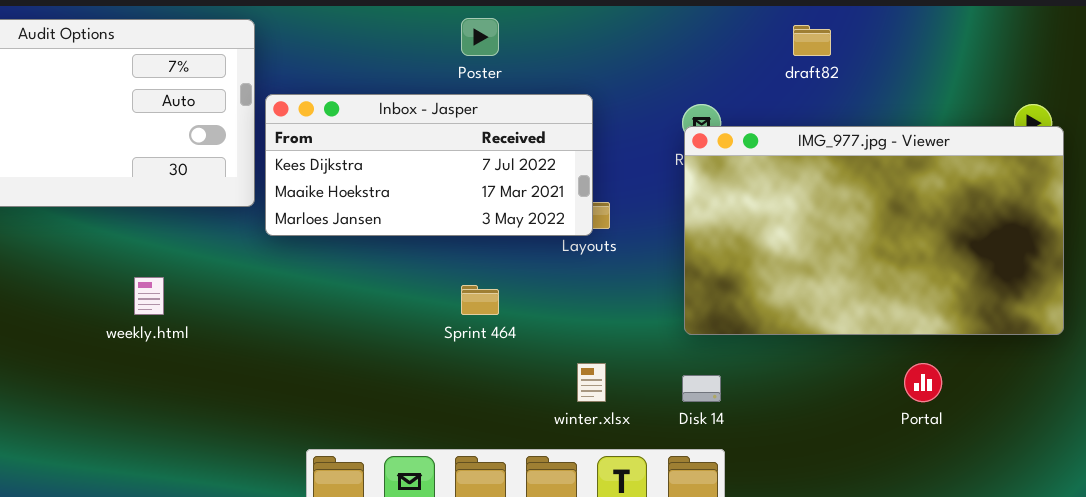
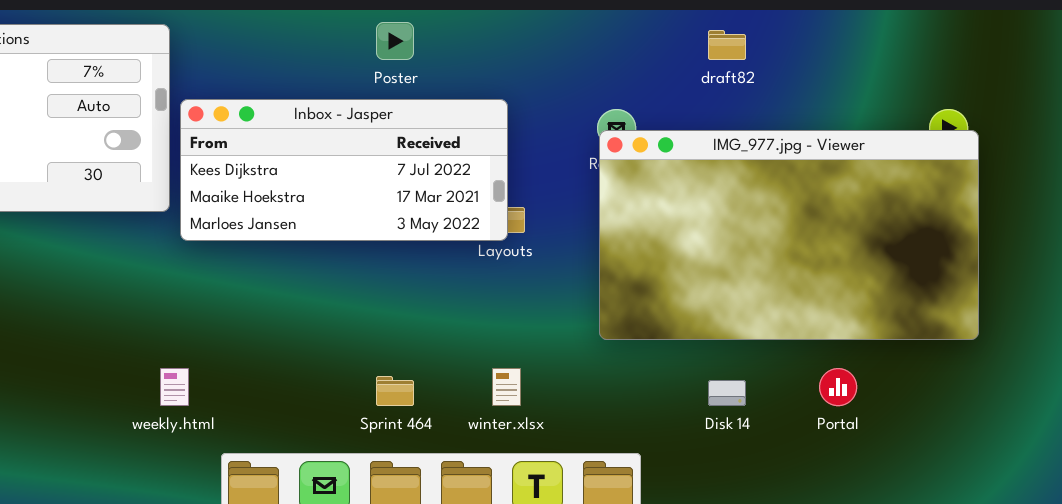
weekly.html: [134,277,164,315] -> [160,368,189,406], moved
Sprint 464: [461,285,499,315] -> [376,376,414,406], moved
Disk 14: [682,375,721,402] -> [708,380,746,406], moved

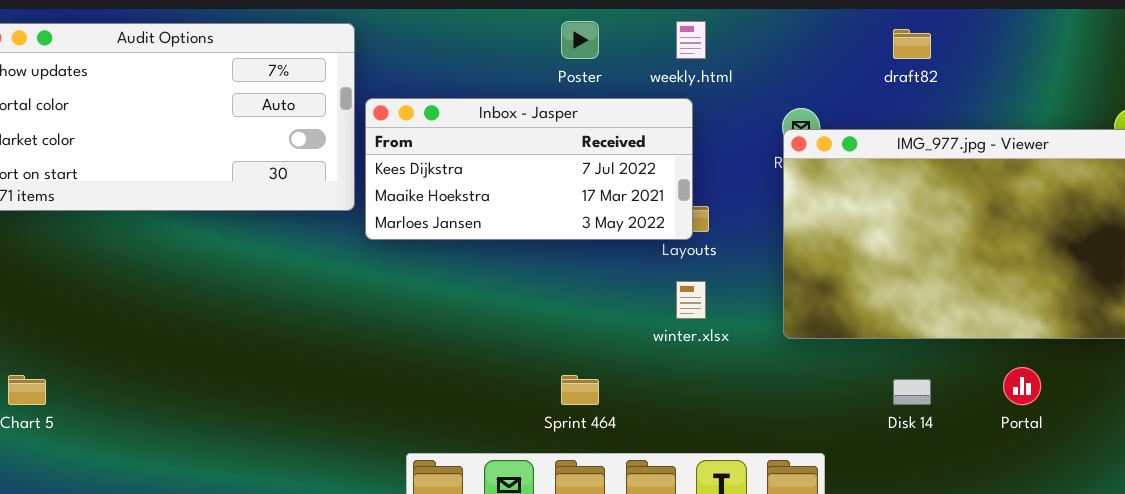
weekly.html: [160,368,189,406] -> [676,21,706,59], moved
winter.xlsx: [492,368,521,406] -> [676,281,706,319], moved

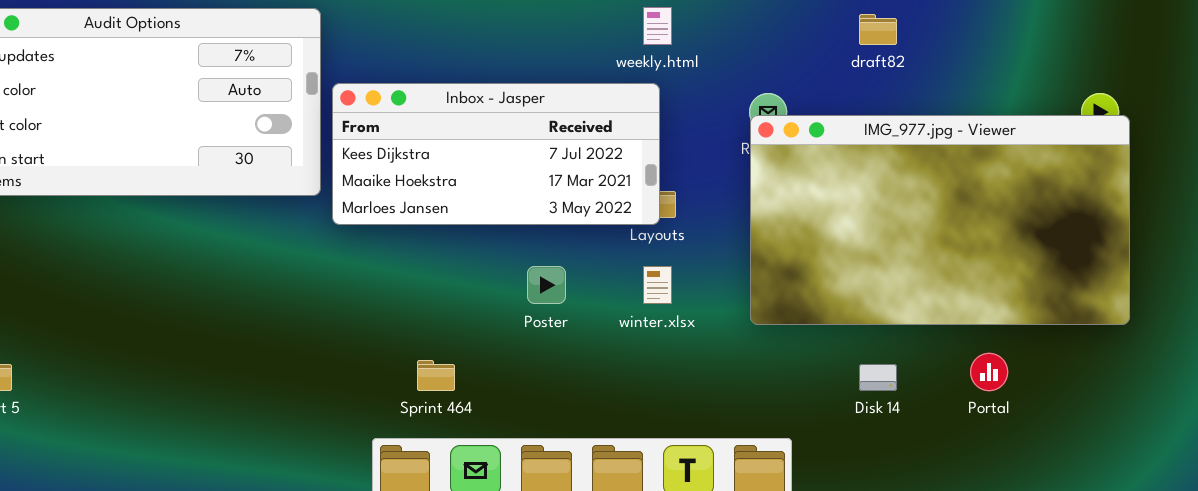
Poster: [561,21,599,59] -> [527,266,566,304], moved
Sprint 464: [561,375,599,405] -> [417,360,455,391], moved

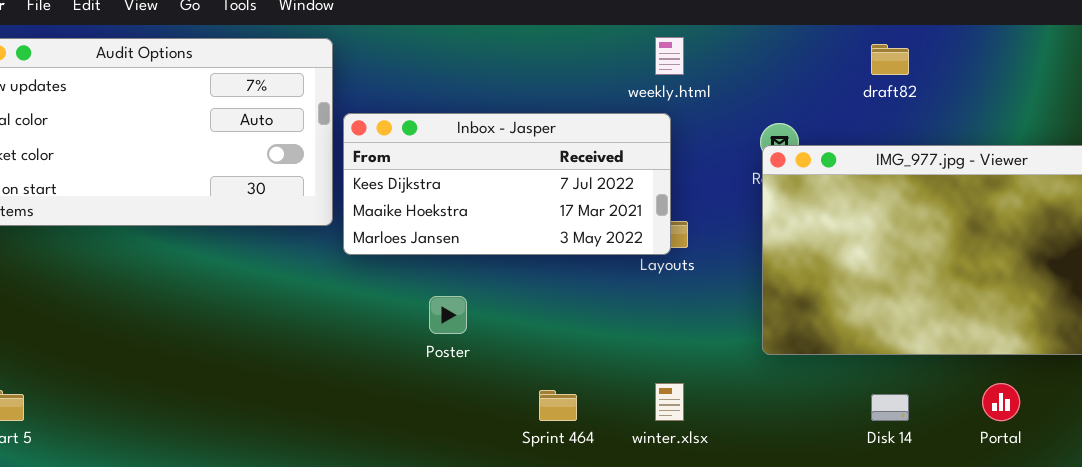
Poster: [527,266,566,304] -> [429,296,467,334], moved
winter.xlsx: [643,266,672,304] -> [655,383,684,421], moved
Sprint 464: [417,360,455,391] -> [539,390,577,421], moved

